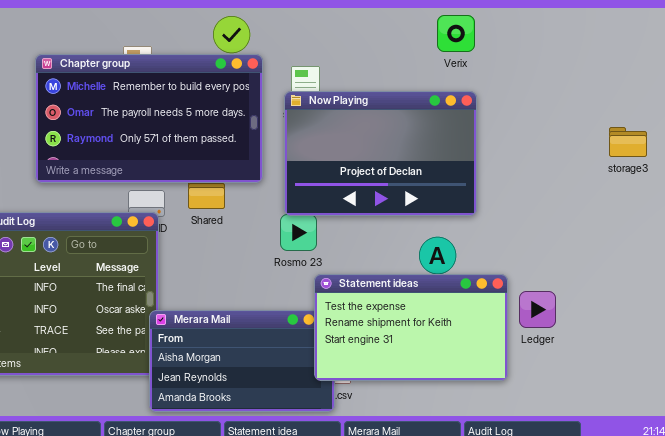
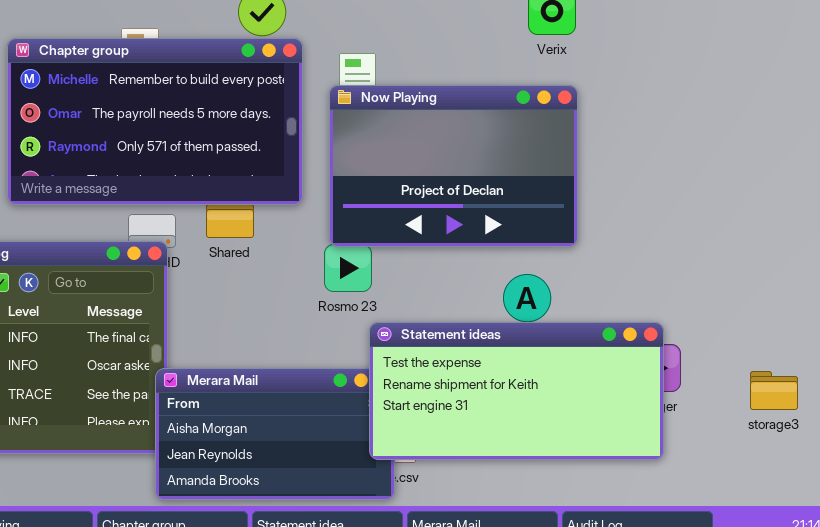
storage3: [609,127,647,157] -> [750,371,798,410], moved
Statement ideas: [314,274,508,381] -> [369,322,664,460], resized

